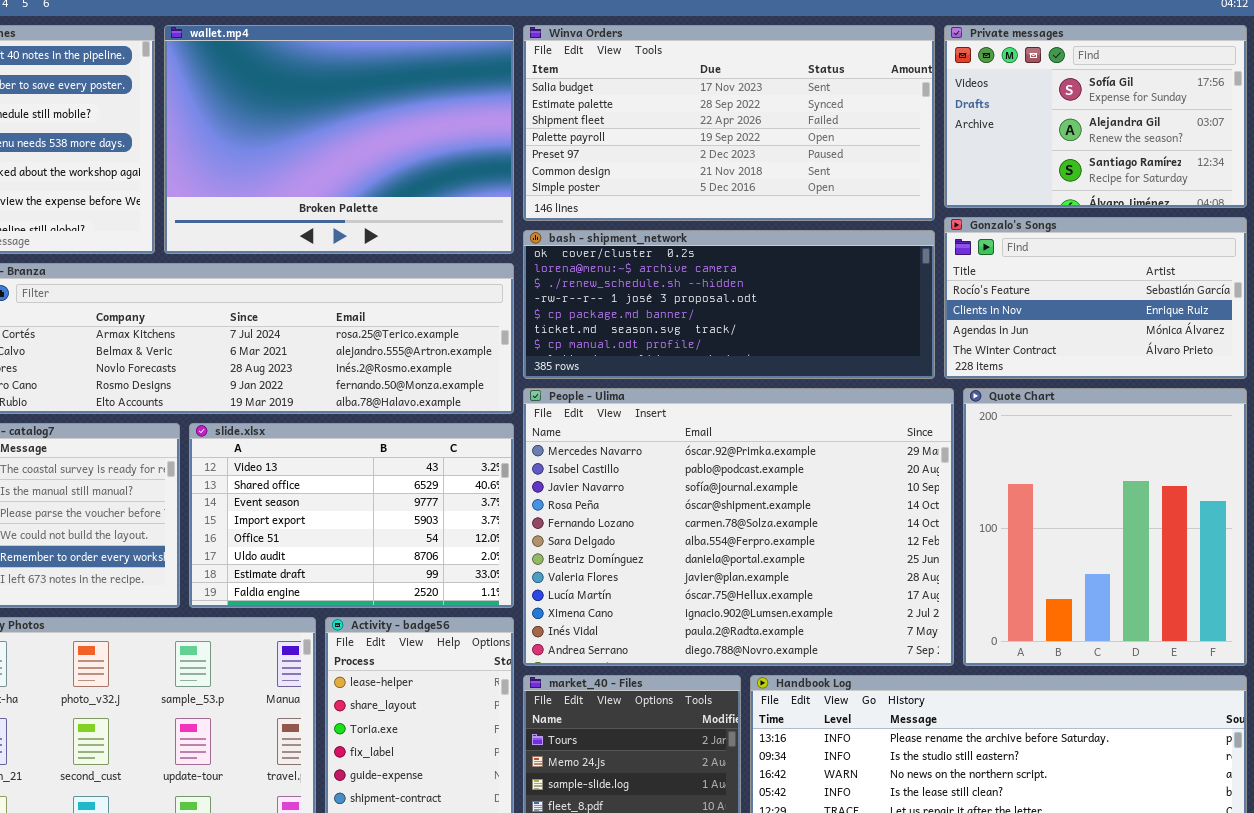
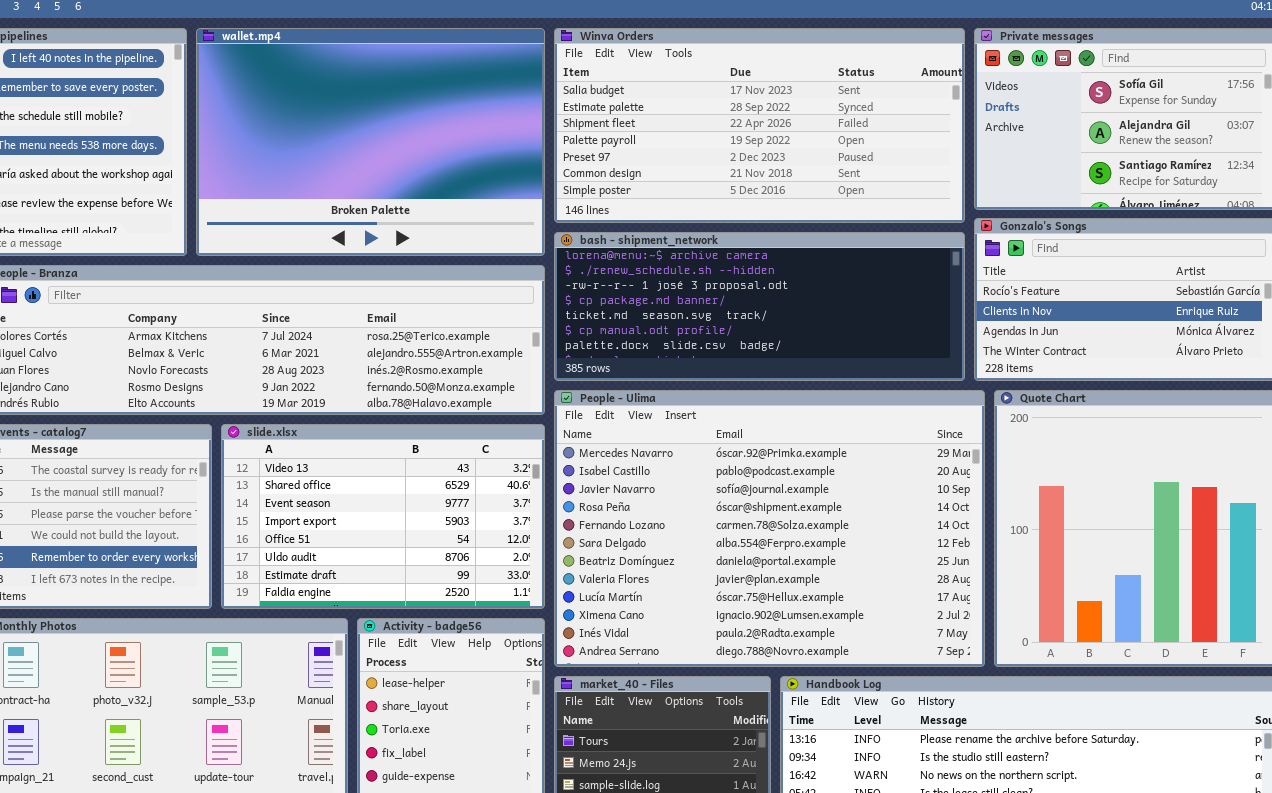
bash - shipment_network: [523,230,935,379] -> [554,232,965,381], scrolled down 1 row

